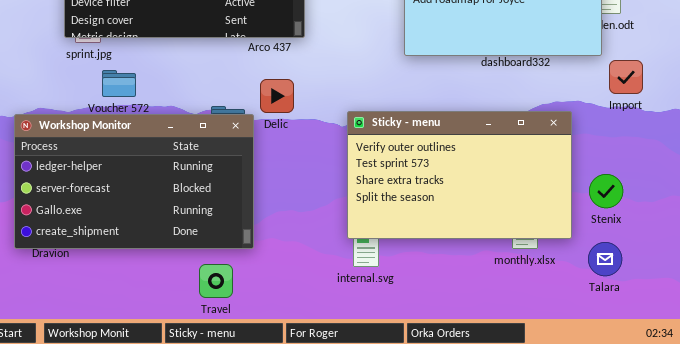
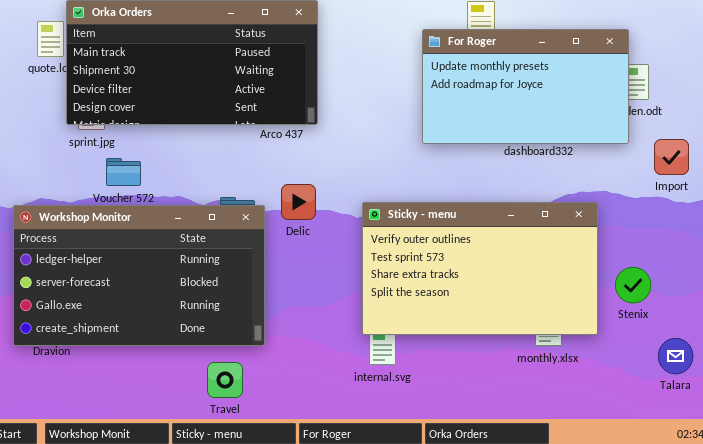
Import: [609,60,643,94] -> [654,139,689,175], moved
Delic: [260,79,294,113] -> [281,184,316,220], moved
Talara: [588,242,622,276] -> [658,338,693,374], moved

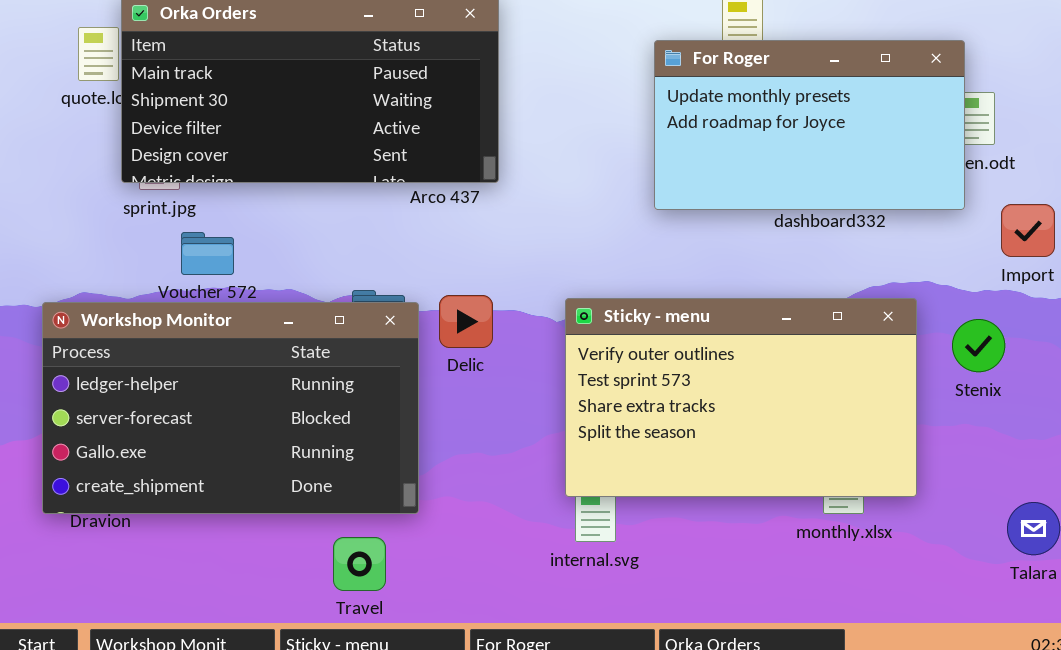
Delic: [281,184,316,220] -> [439,295,493,348], moved
Stenix: [615,267,651,303] -> [952,319,1005,372], moved

